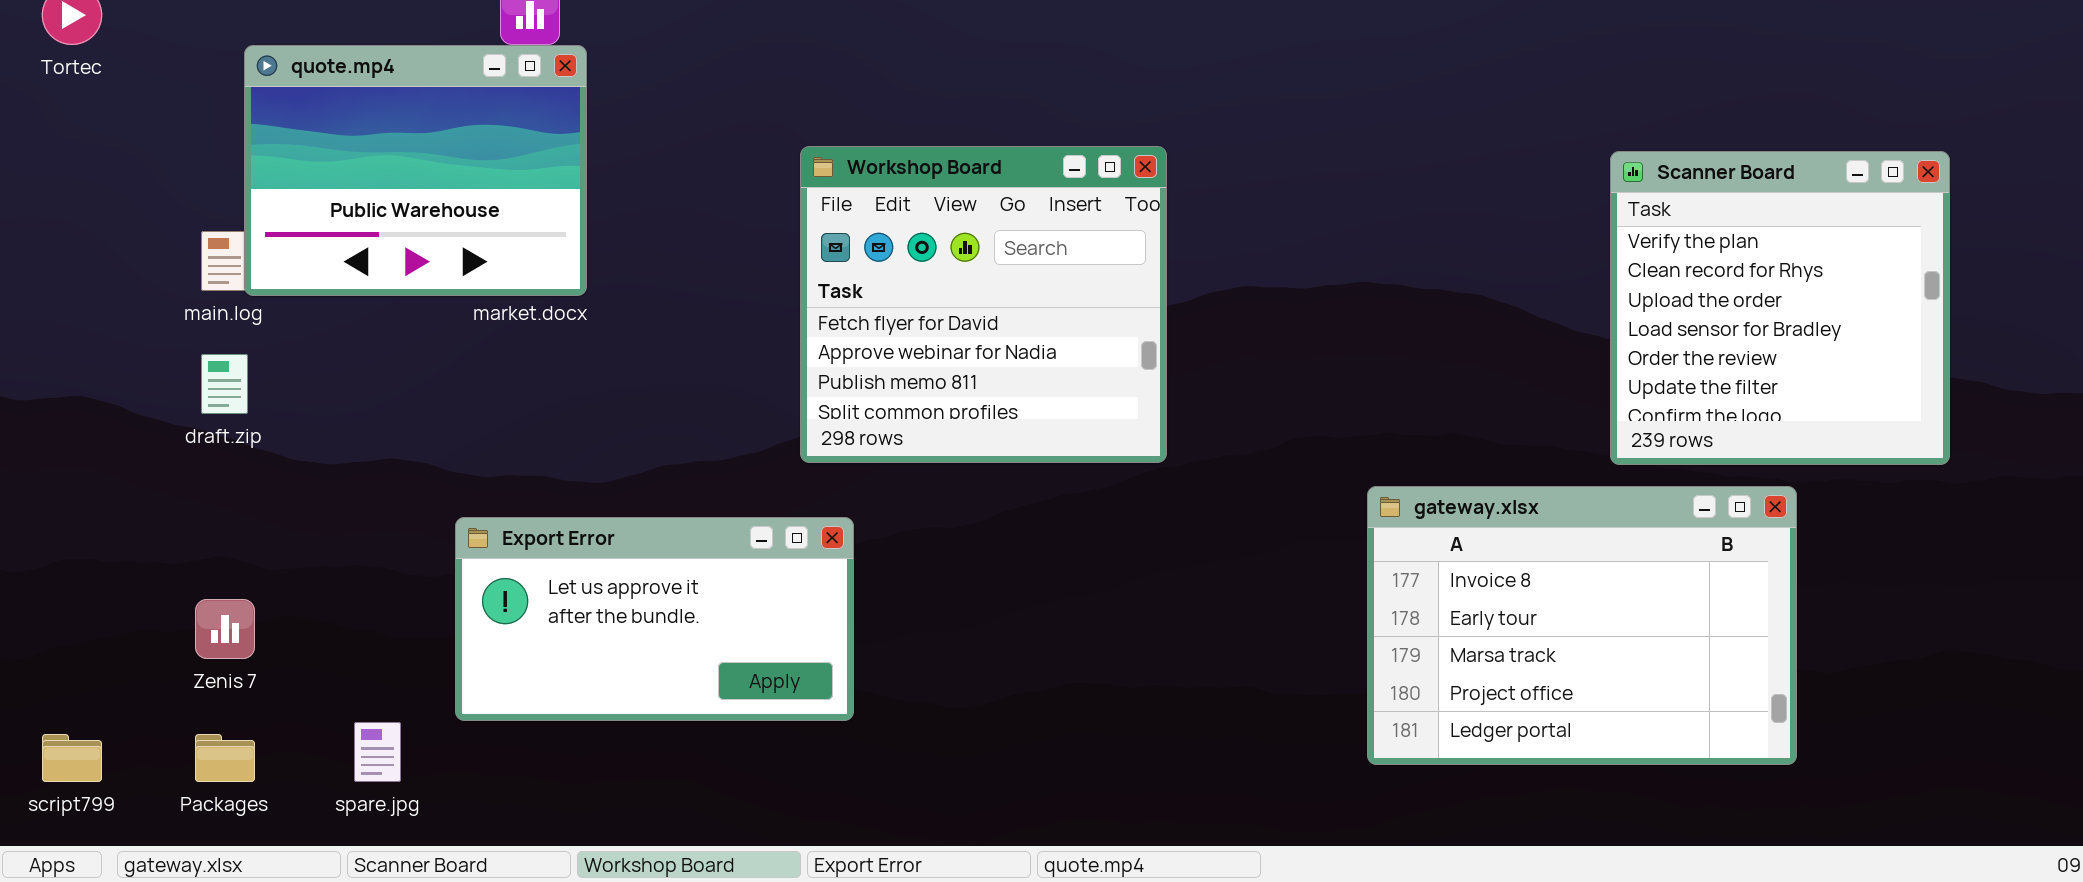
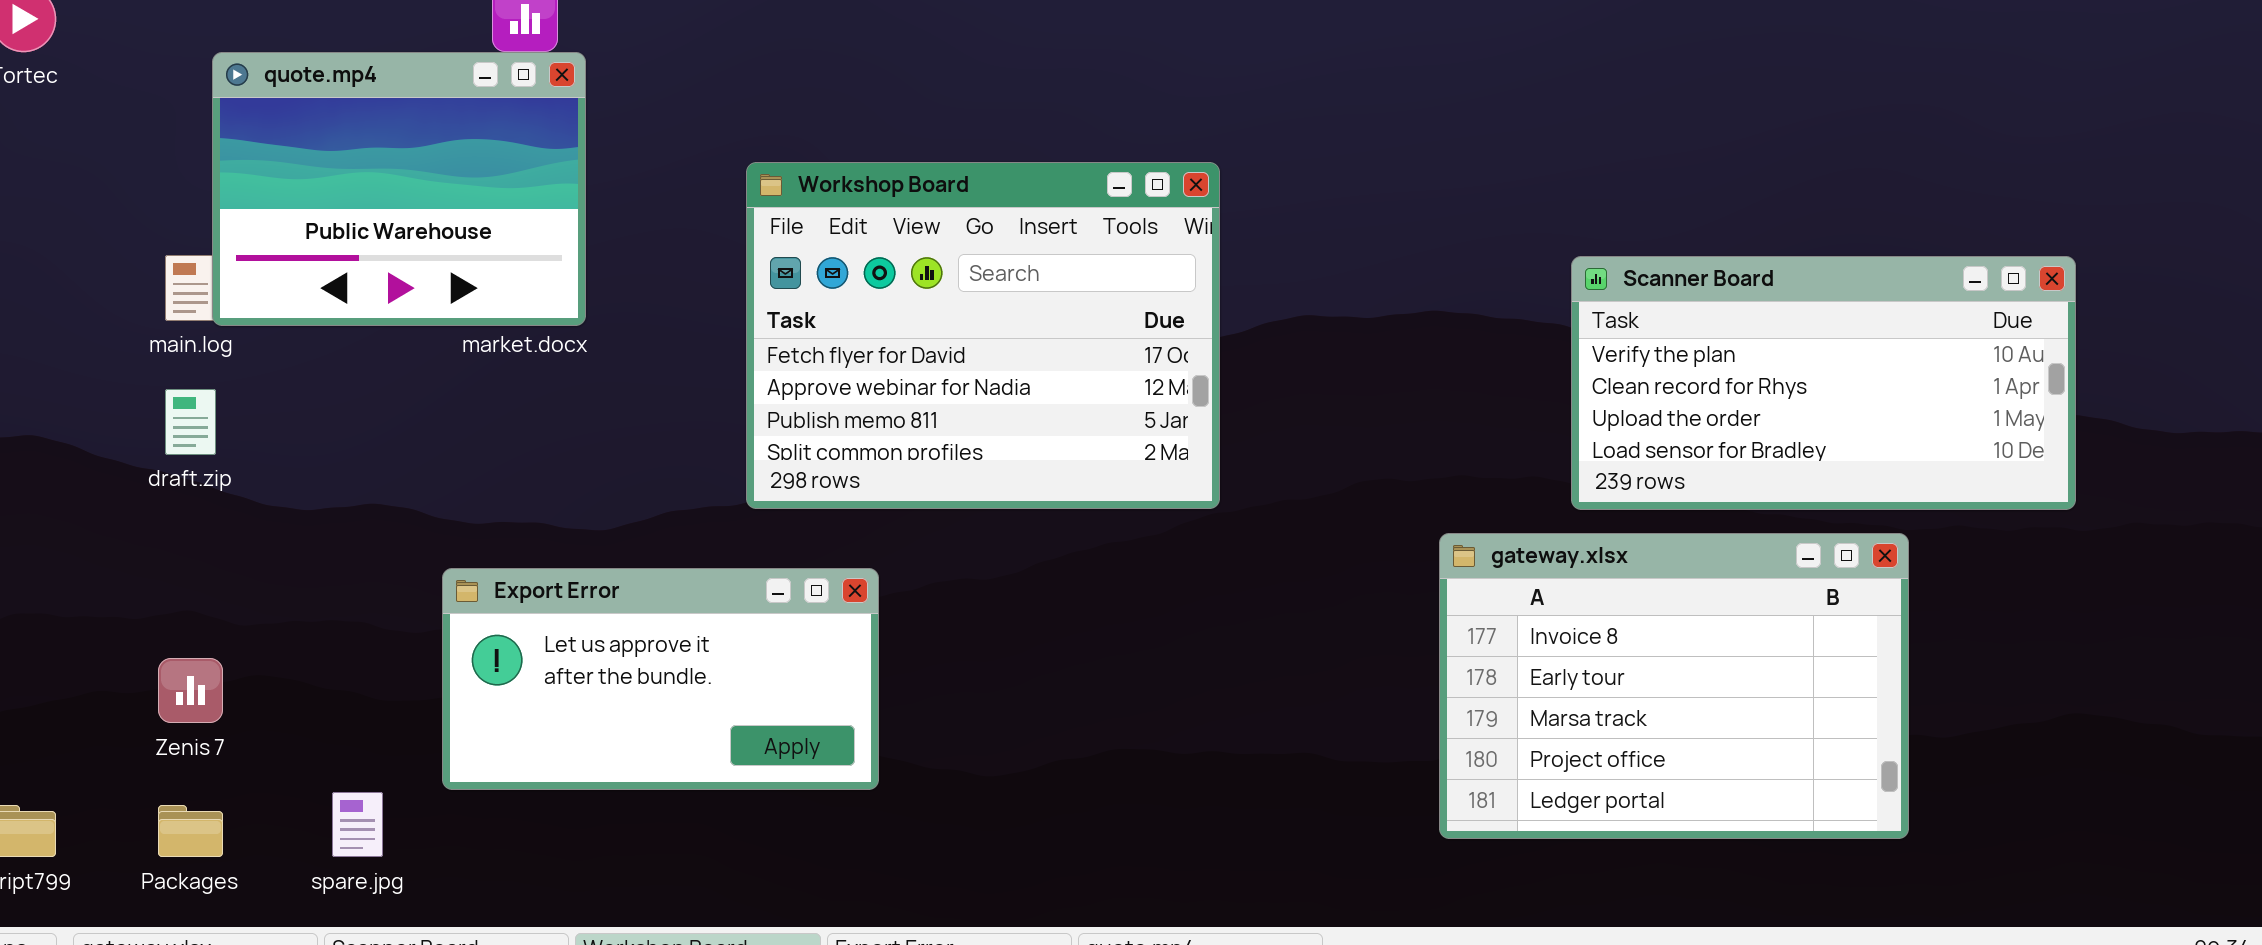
Workshop Board: [800,146,1167,463] -> [746,162,1220,509], resized
Scanner Board: [1610,151,1950,465] -> [1571,256,2076,510], resized

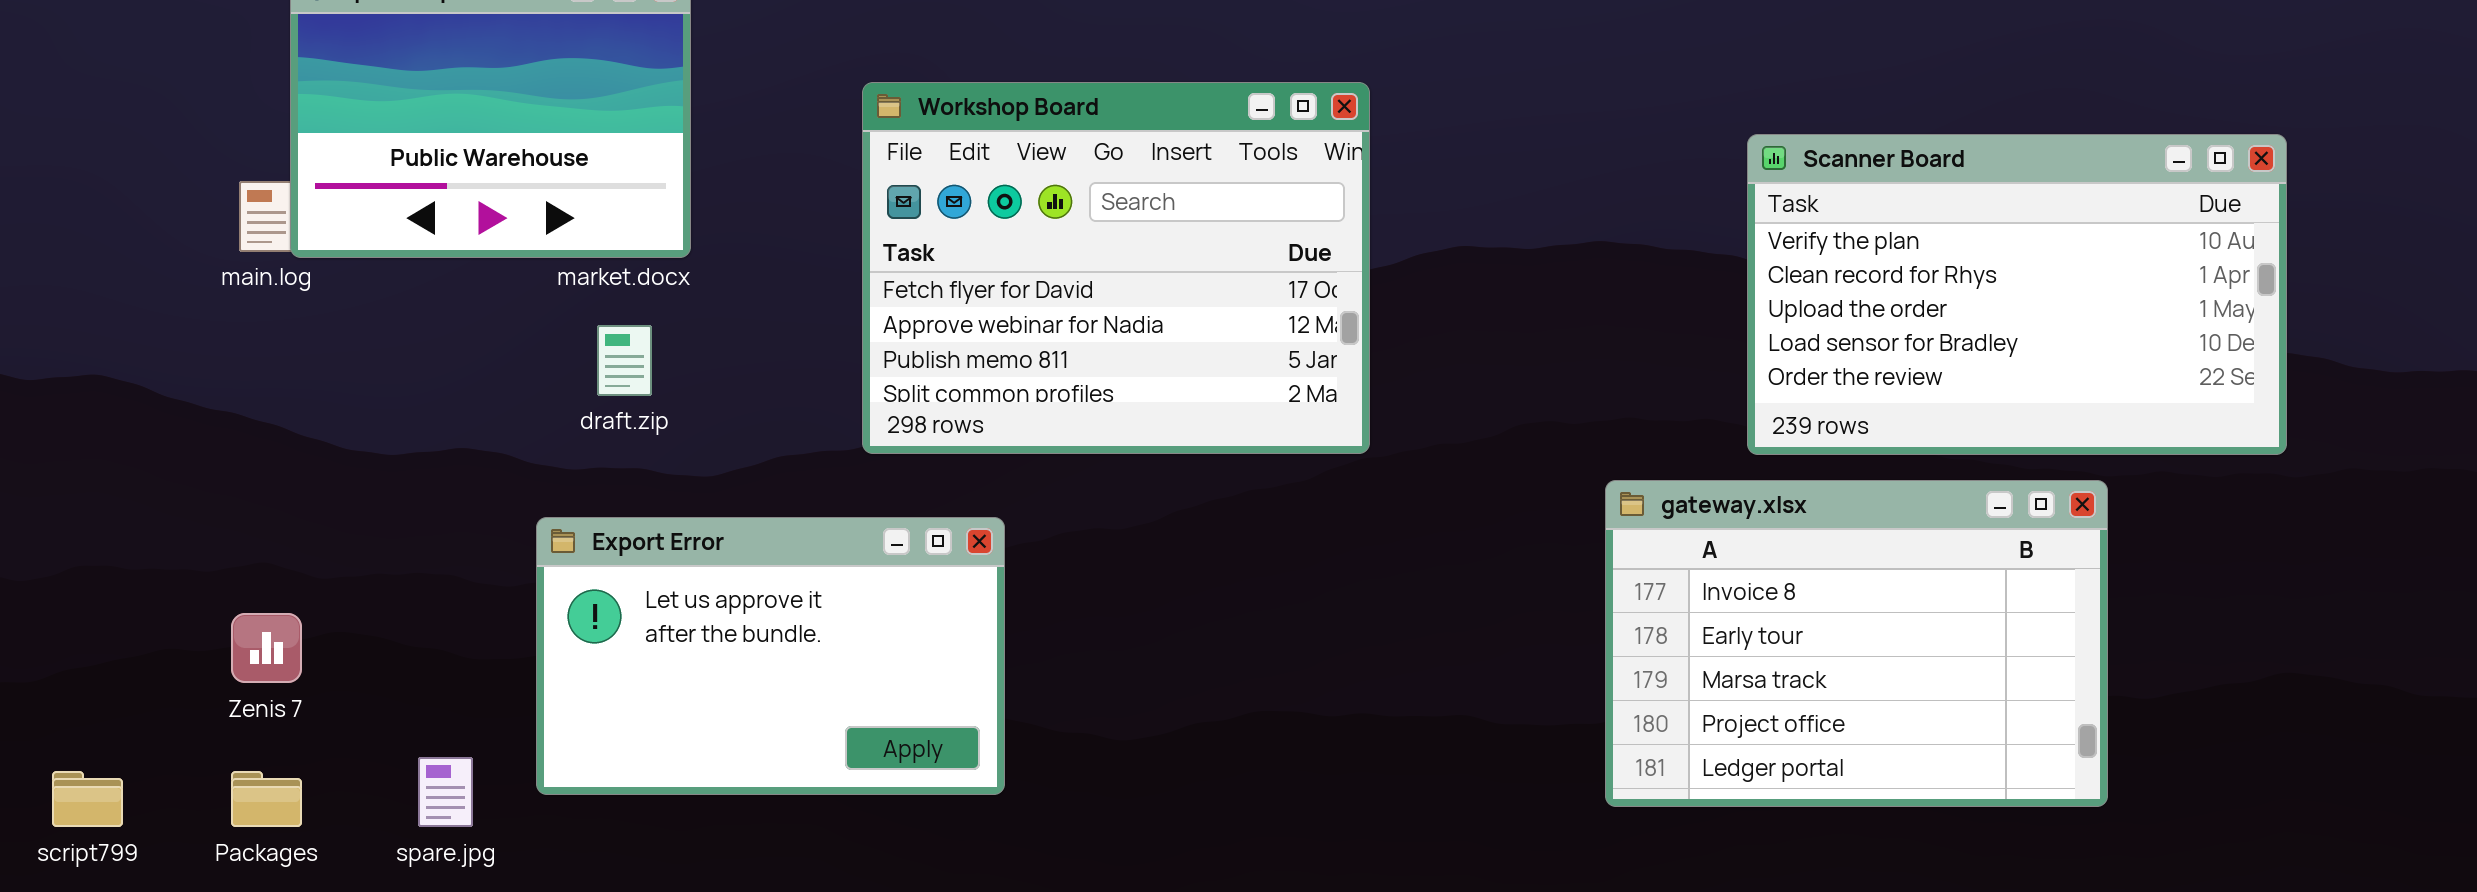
Scanner Board: [1571,256,2076,510] -> [1747,134,2287,455], resized
draft.zip: [165,389,216,455] -> [597,325,652,396], moved
Export Error: [442,568,879,790] -> [536,517,1005,795], resized

